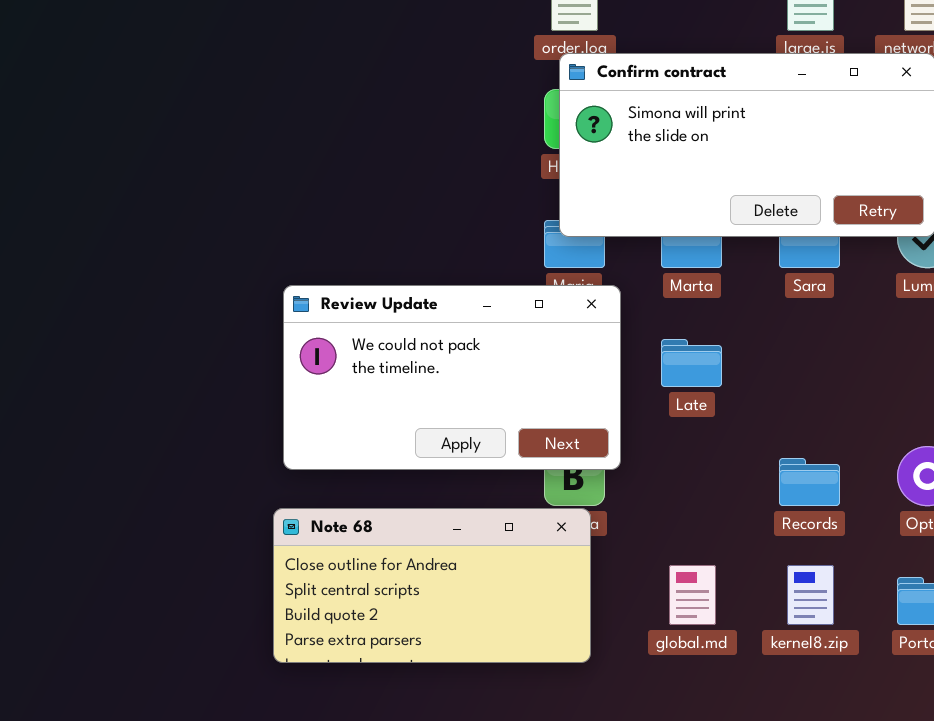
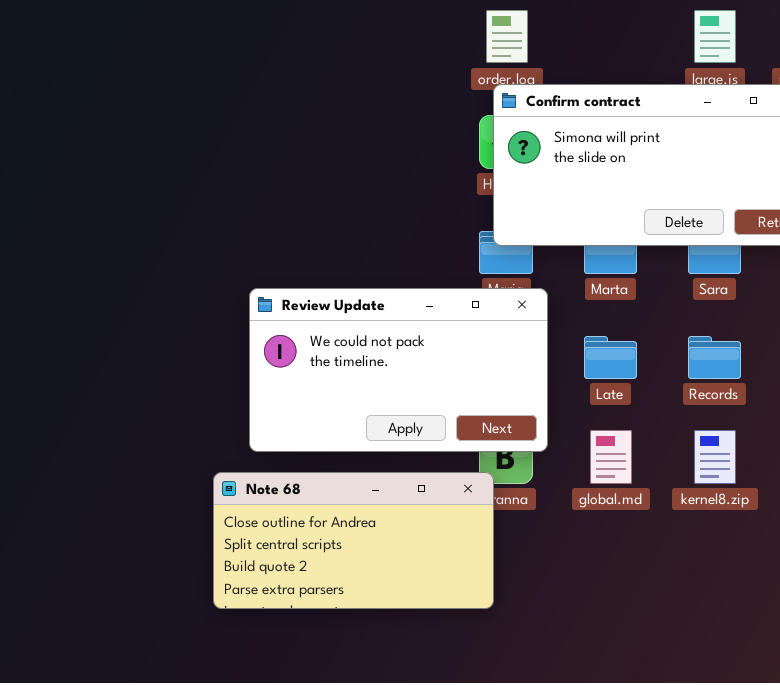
Records: [779,458,840,506] -> [688,336,741,379], moved
Note 68: [273,508,591,663] -> [213,472,494,609], moved
global.md: [669,565,716,625] -> [590,430,632,484], moved
kernel8.zip: [787,565,834,625] -> [694,430,736,484], moved

